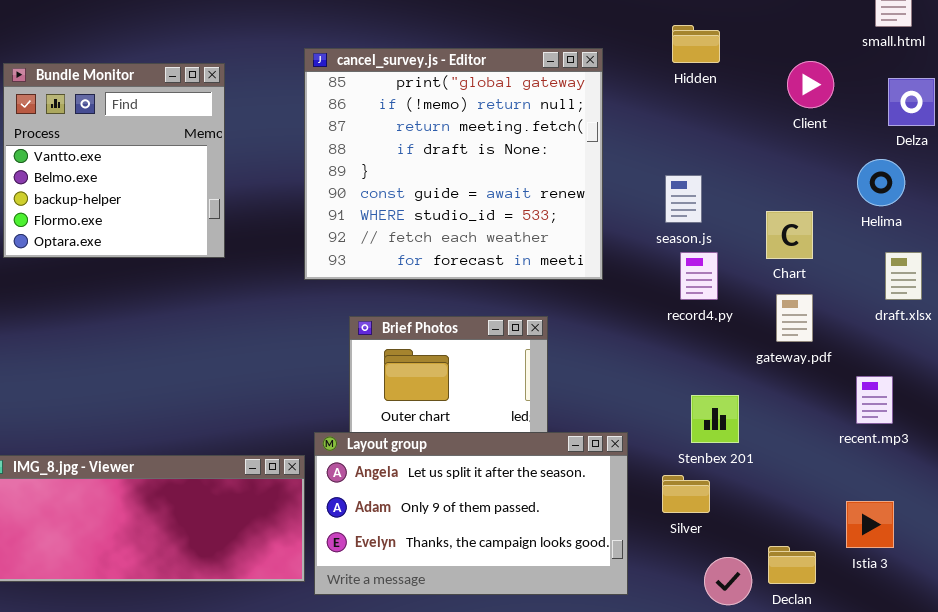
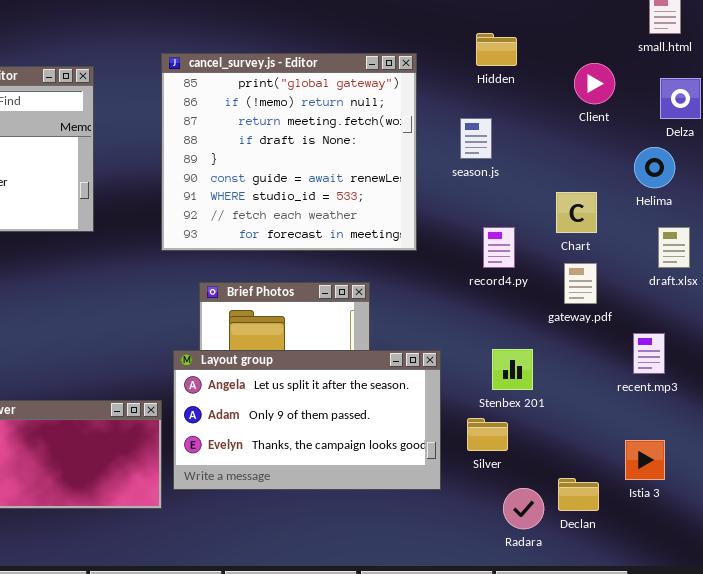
season.js: [665,175,702,223] -> [460,118,492,159], moved
Layout group: [314,432,628,595] -> [173,350,441,490], moved

